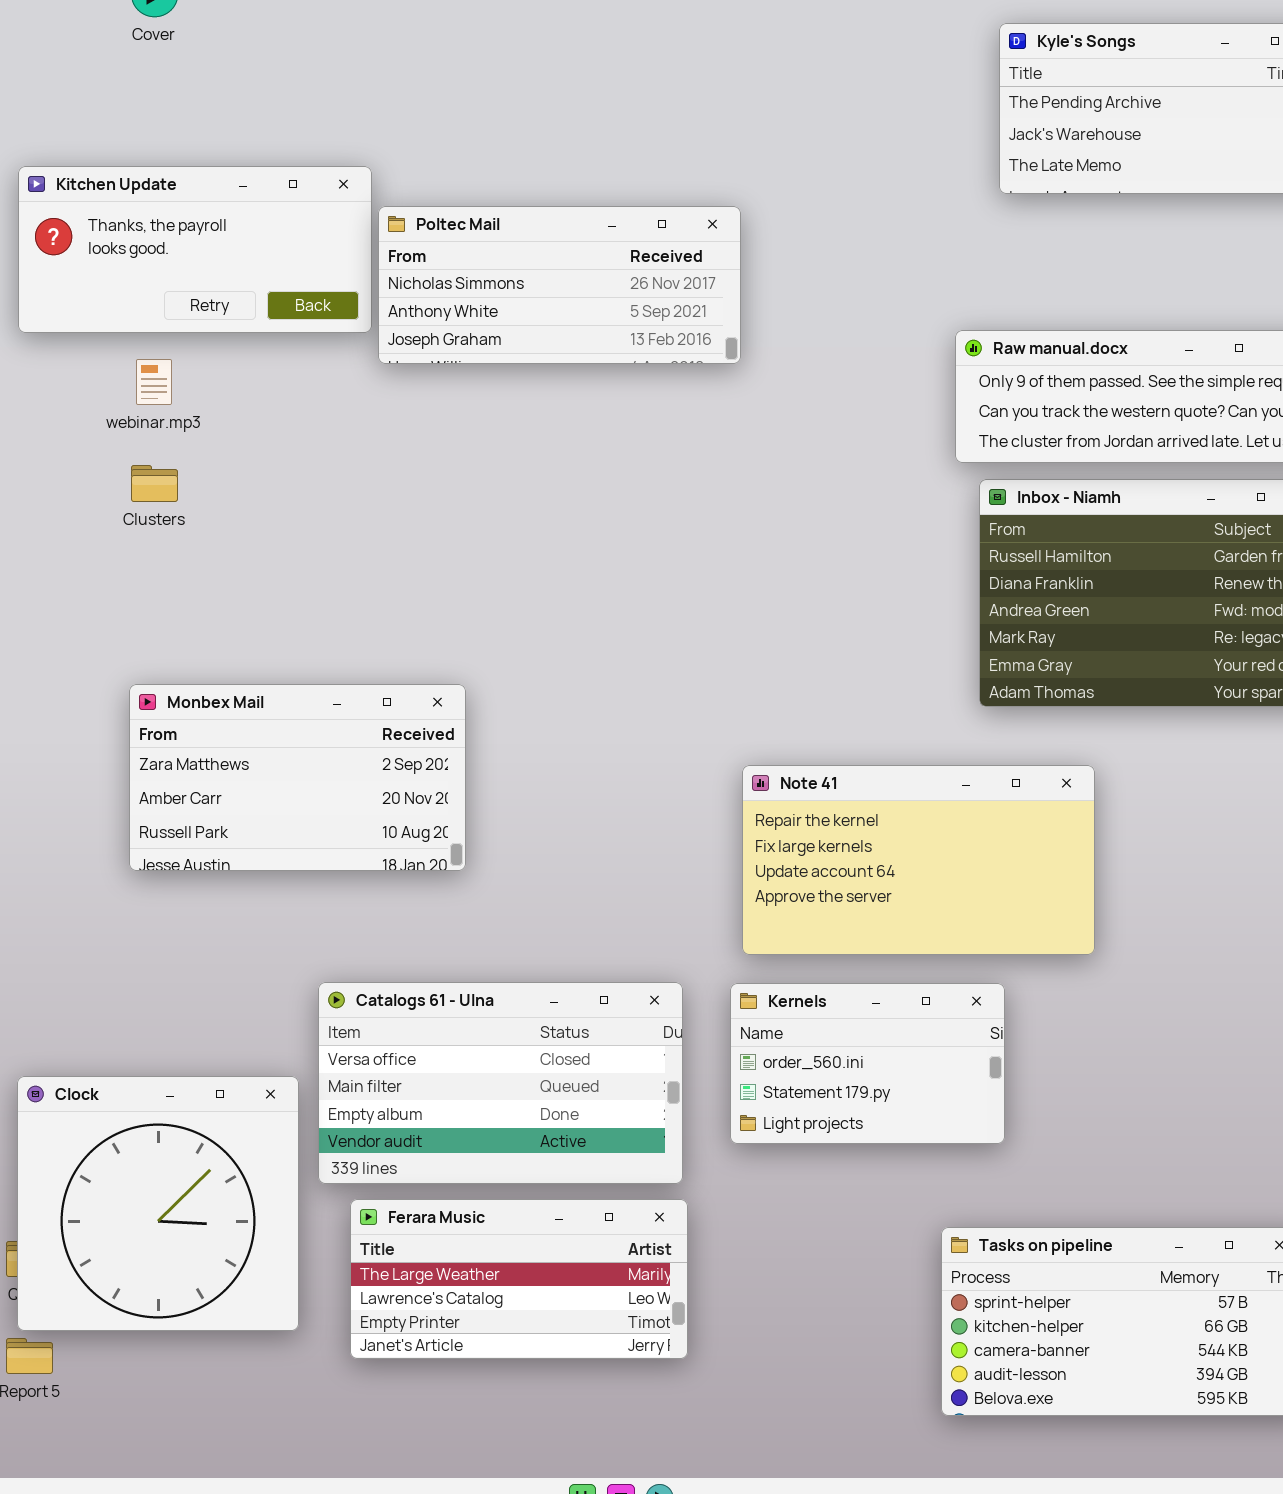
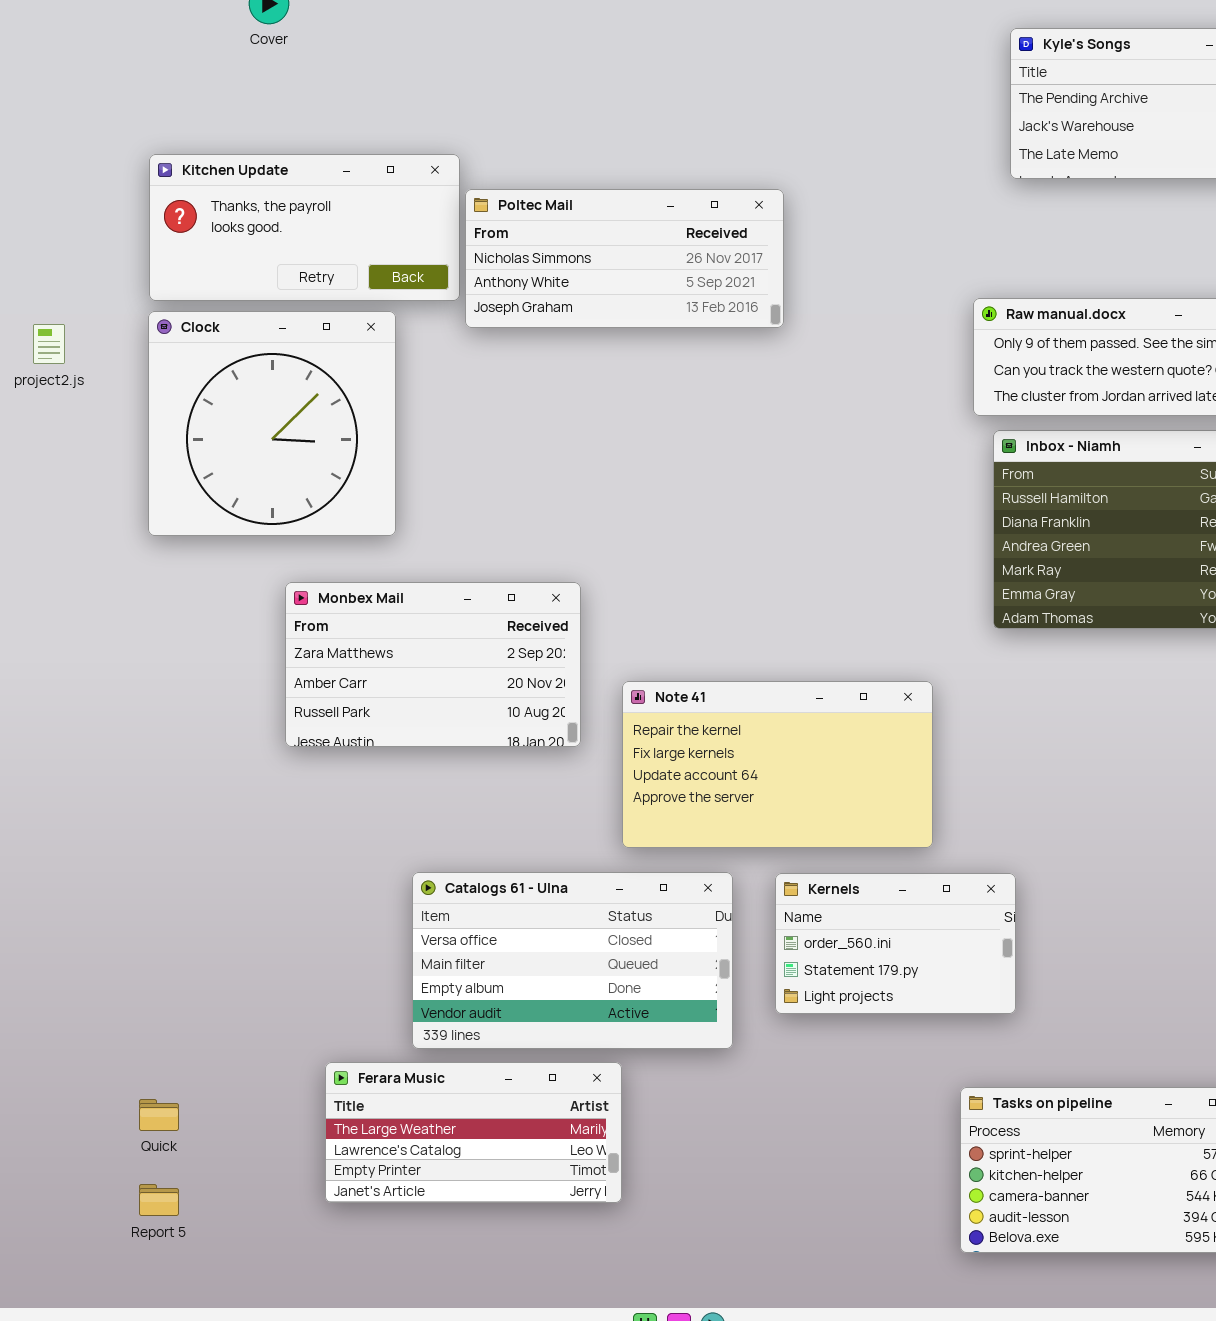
Monbex Mail: [129,684,466,871] -> [285,582,581,747], moved
Note 41: [742,765,1095,955] -> [622,681,933,848], moved
Clock: [17,1076,299,1331] -> [148,311,396,536], moved
Ferara Music: [350,1199,688,1359] -> [325,1062,622,1203], moved

